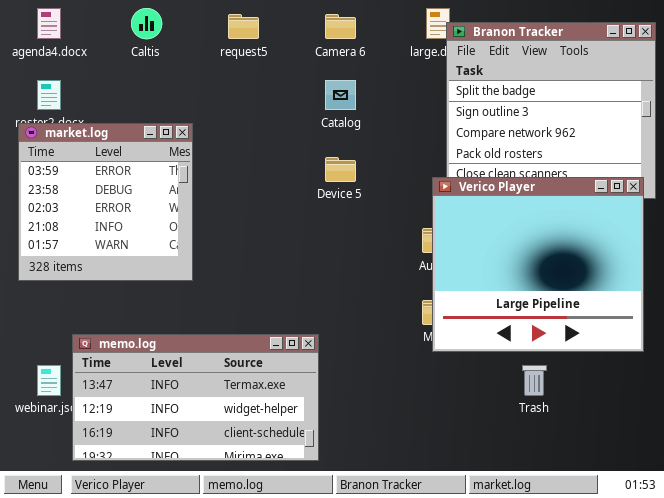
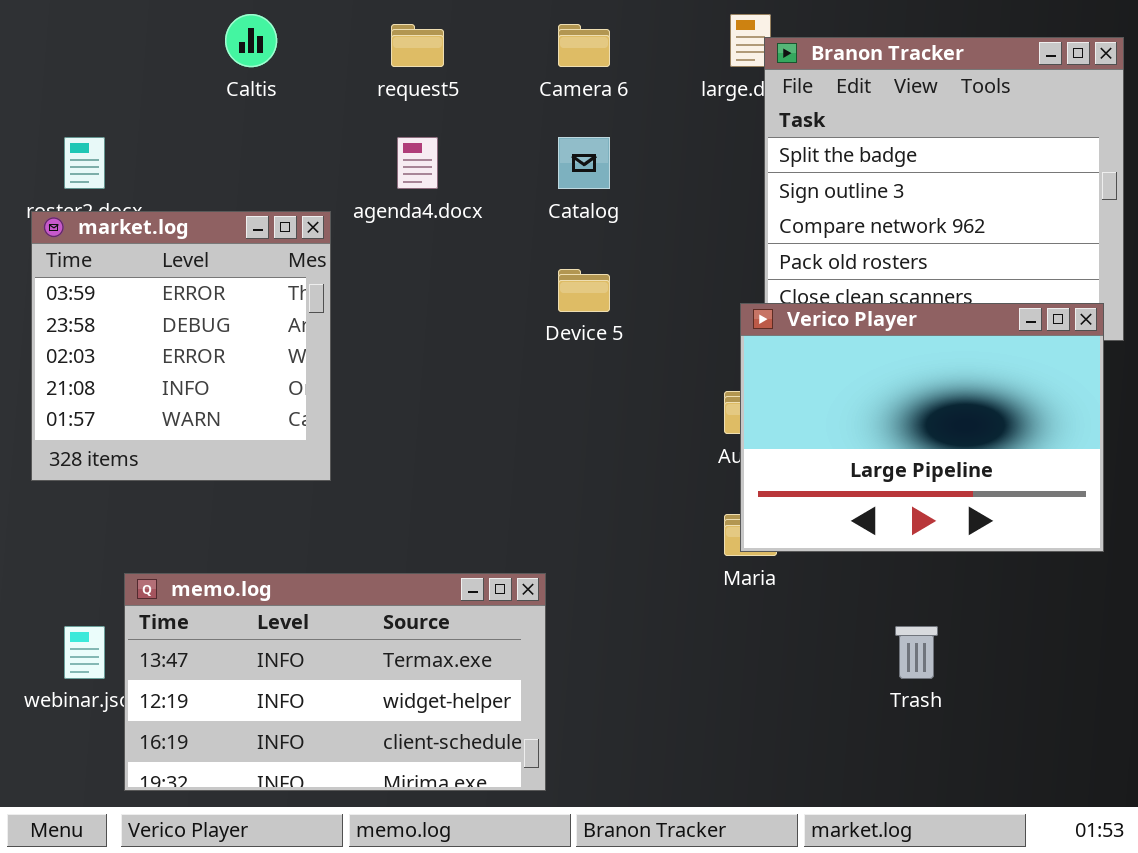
agenda4.docx: [37,8,61,39] -> [397,137,438,189], moved
Verico Player: [432,177,644,352] -> [740,303,1104,552], resized

